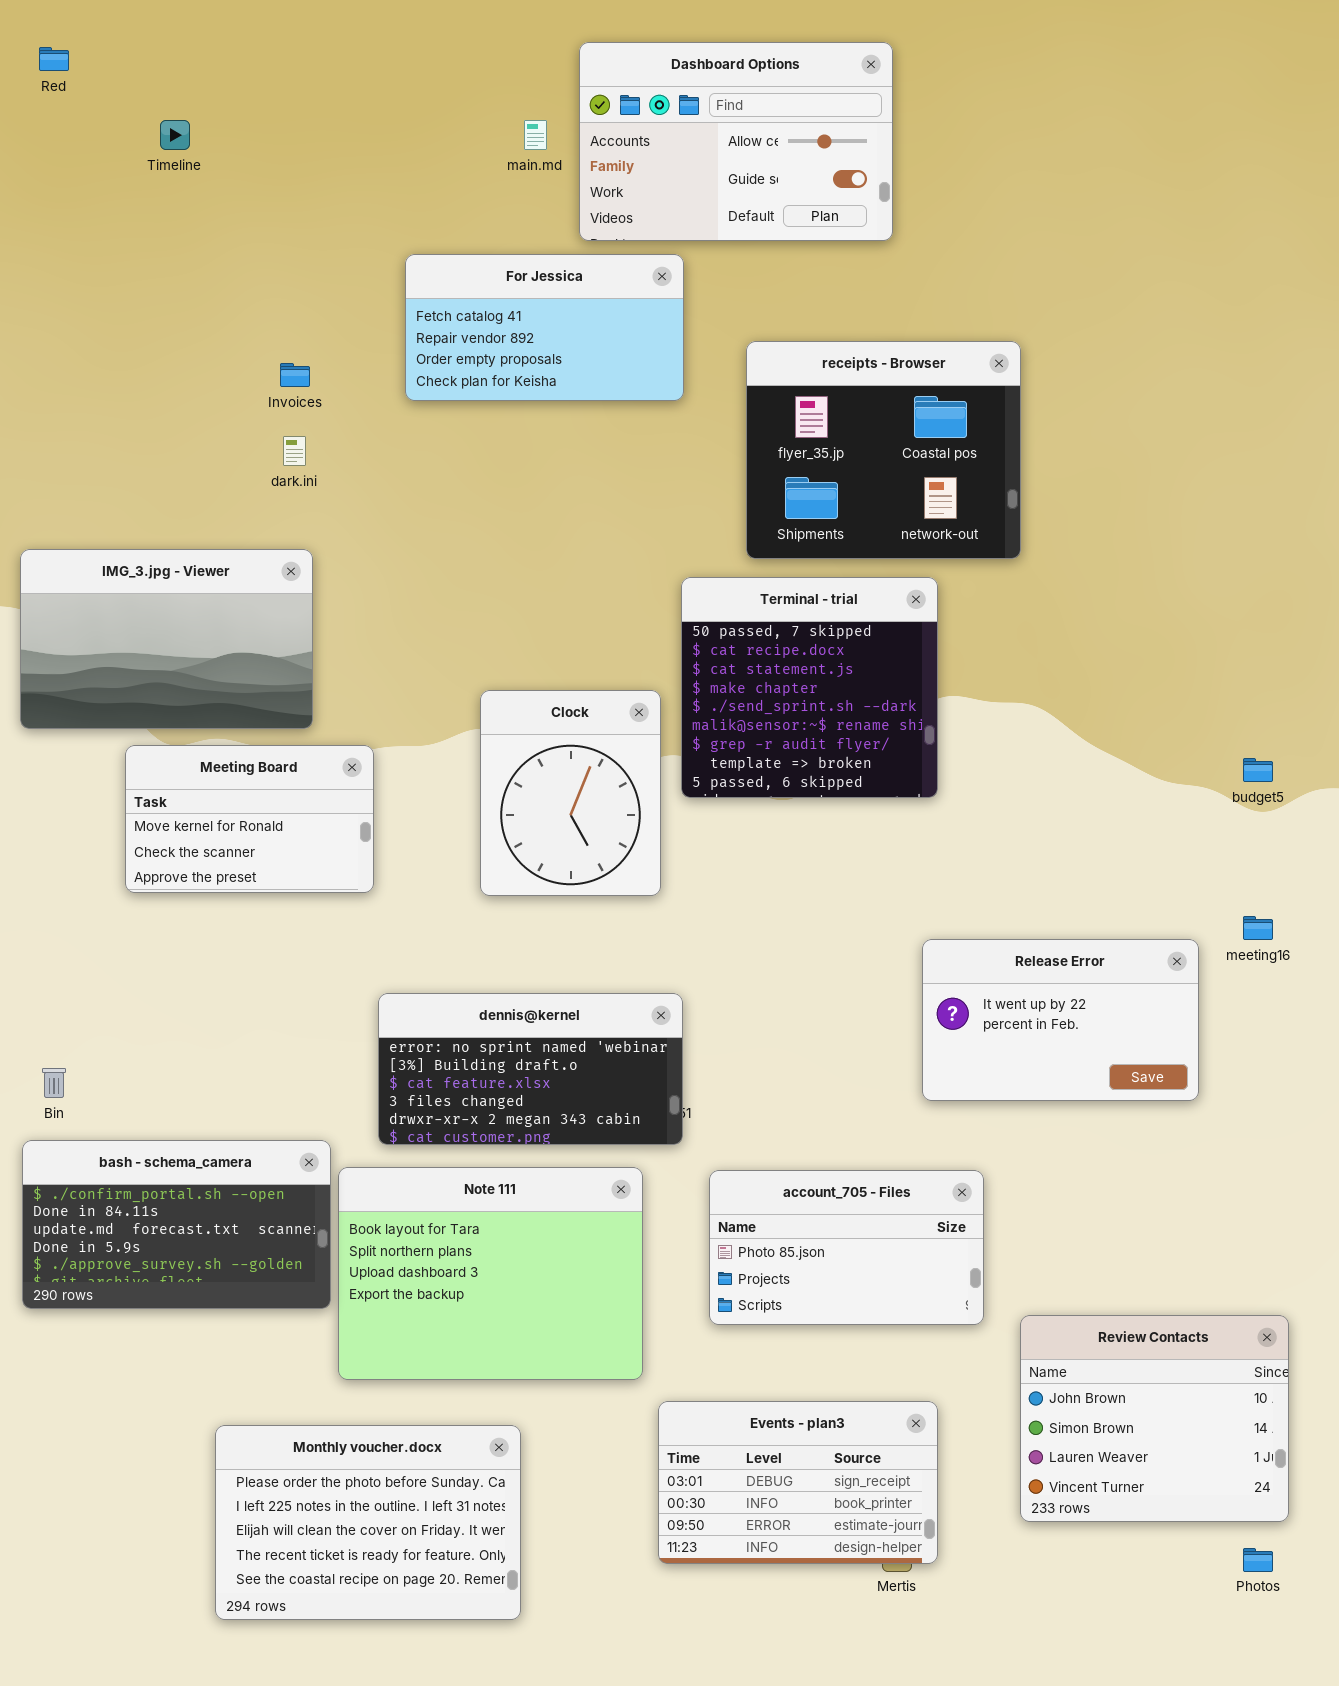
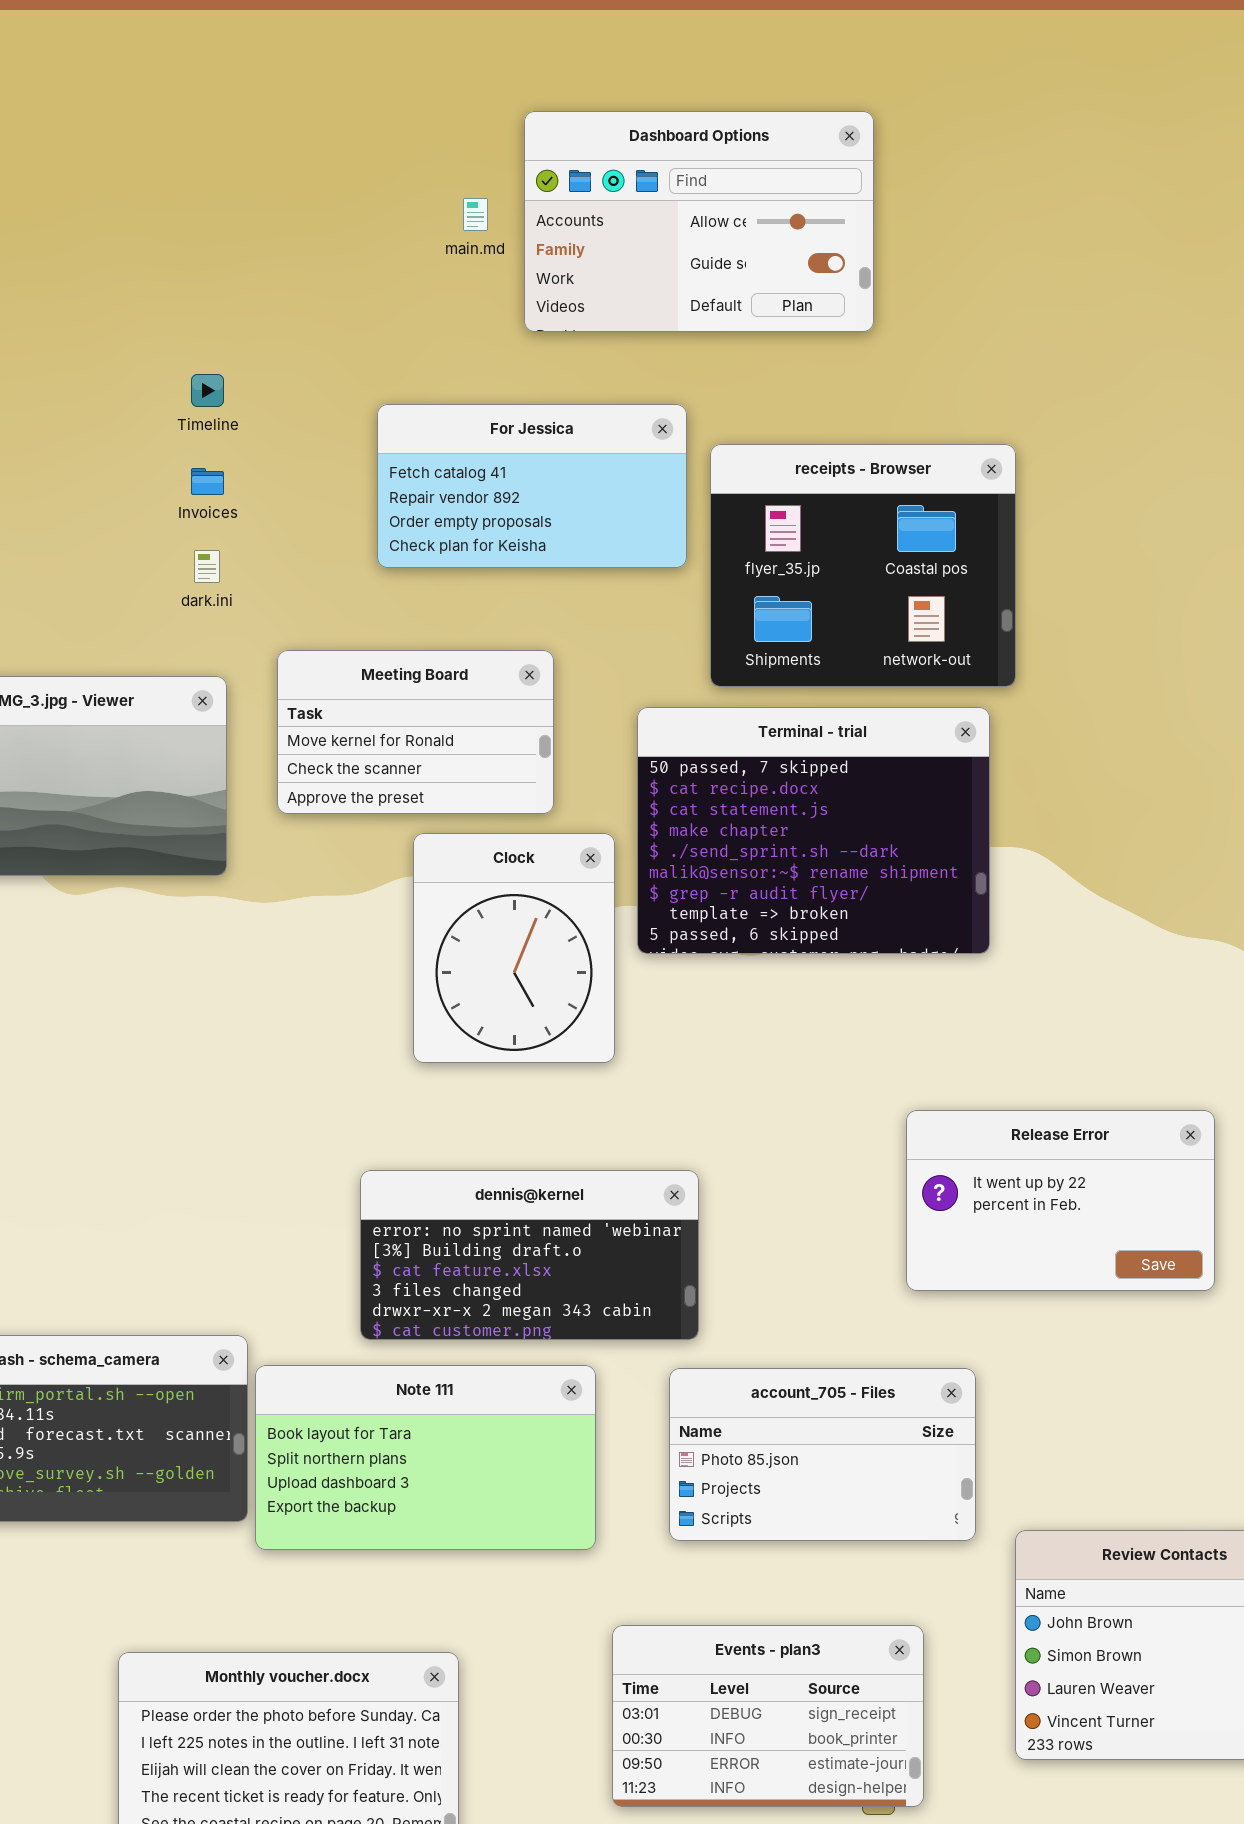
Timeline: [160,120,190,150] -> [191,374,224,407], moved
For Jessica: [405,254,684,401] -> [377,404,687,568], moved
Terminal - trial: [681,577,938,798] -> [637,707,990,954], resized
Meeting Board: [125,745,374,893] -> [277,650,554,814], moved
dennis@kernel: [378,993,683,1145] -> [360,1170,699,1340], moved
Note 111: [338,1167,643,1380] -> [255,1365,596,1550], resized

